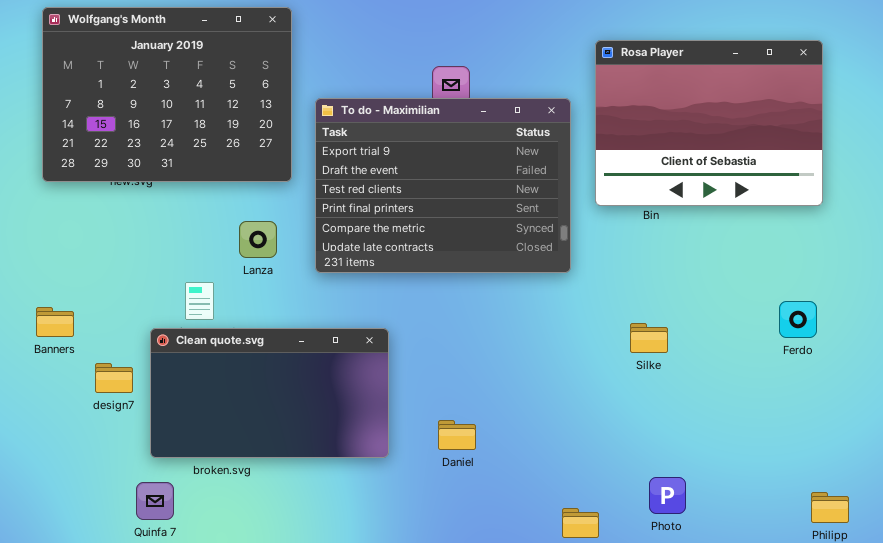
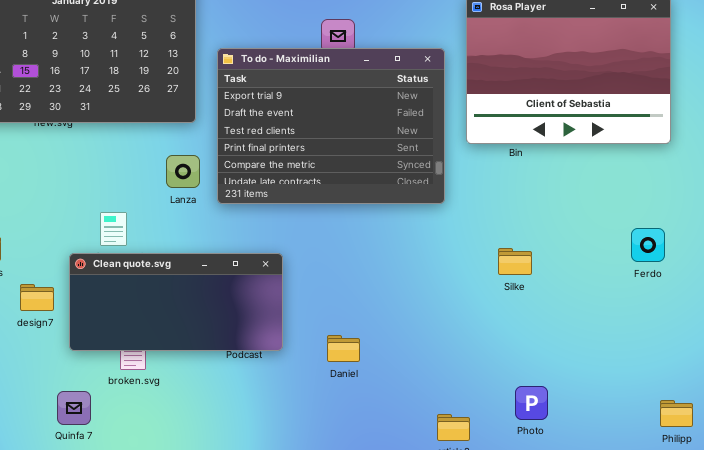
Lanza: [239,221,277,258] -> [166,155,200,188], moved
Clean quote.svg: [150,328,389,458] -> [69,253,283,351], resized

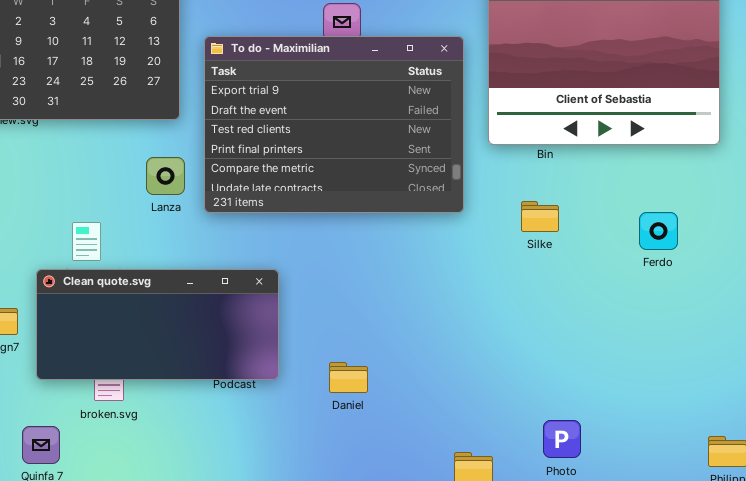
Ferdo: [631,228,665,262] -> [639,212,678,250], moved
Silke: [498,248,532,275] -> [521,201,559,232], moved

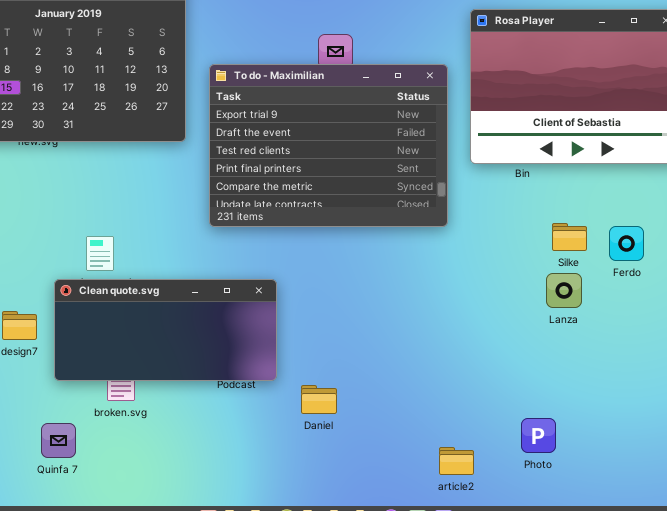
Lanza: [146,157,185,195] -> [546,273,582,308], moved
Silke: [521,201,559,232] -> [552,223,587,251], moved
Daniel: [329,362,368,393] -> [301,385,337,414], moved

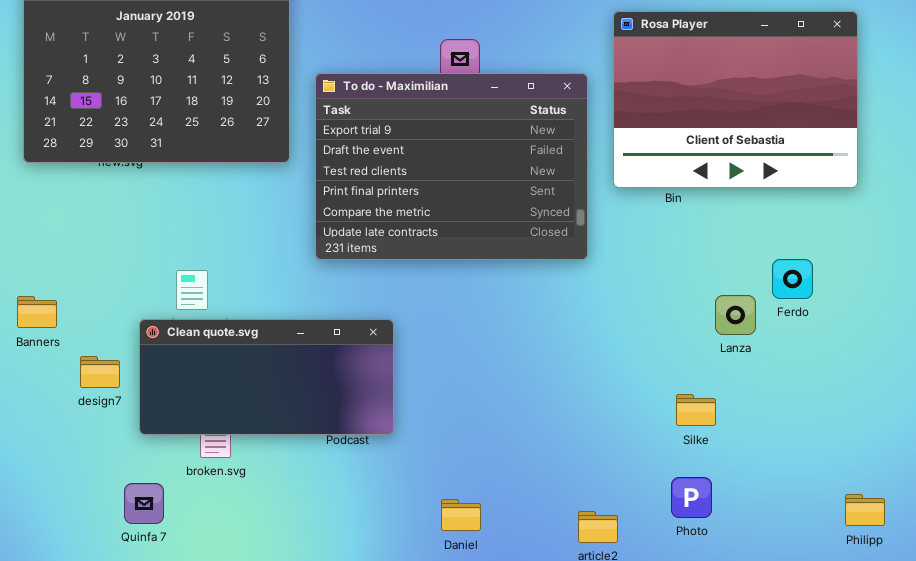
Silke: [552,223,587,251] -> [676,394,716,426], moved
Lanza: [546,273,582,308] -> [715,295,756,335], moved
Daniel: [301,385,337,414] -> [441,499,481,531], moved

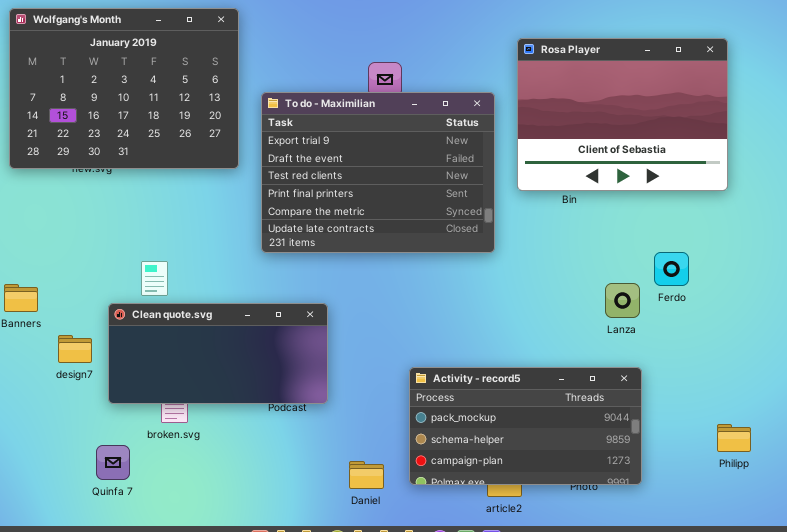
Activity - record5: none -> [409,367,642,485], opened
Philipp: [845,494,885,526] -> [717,424,751,452], moved
Daniel: [441,499,481,531] -> [349,461,384,489], moved

